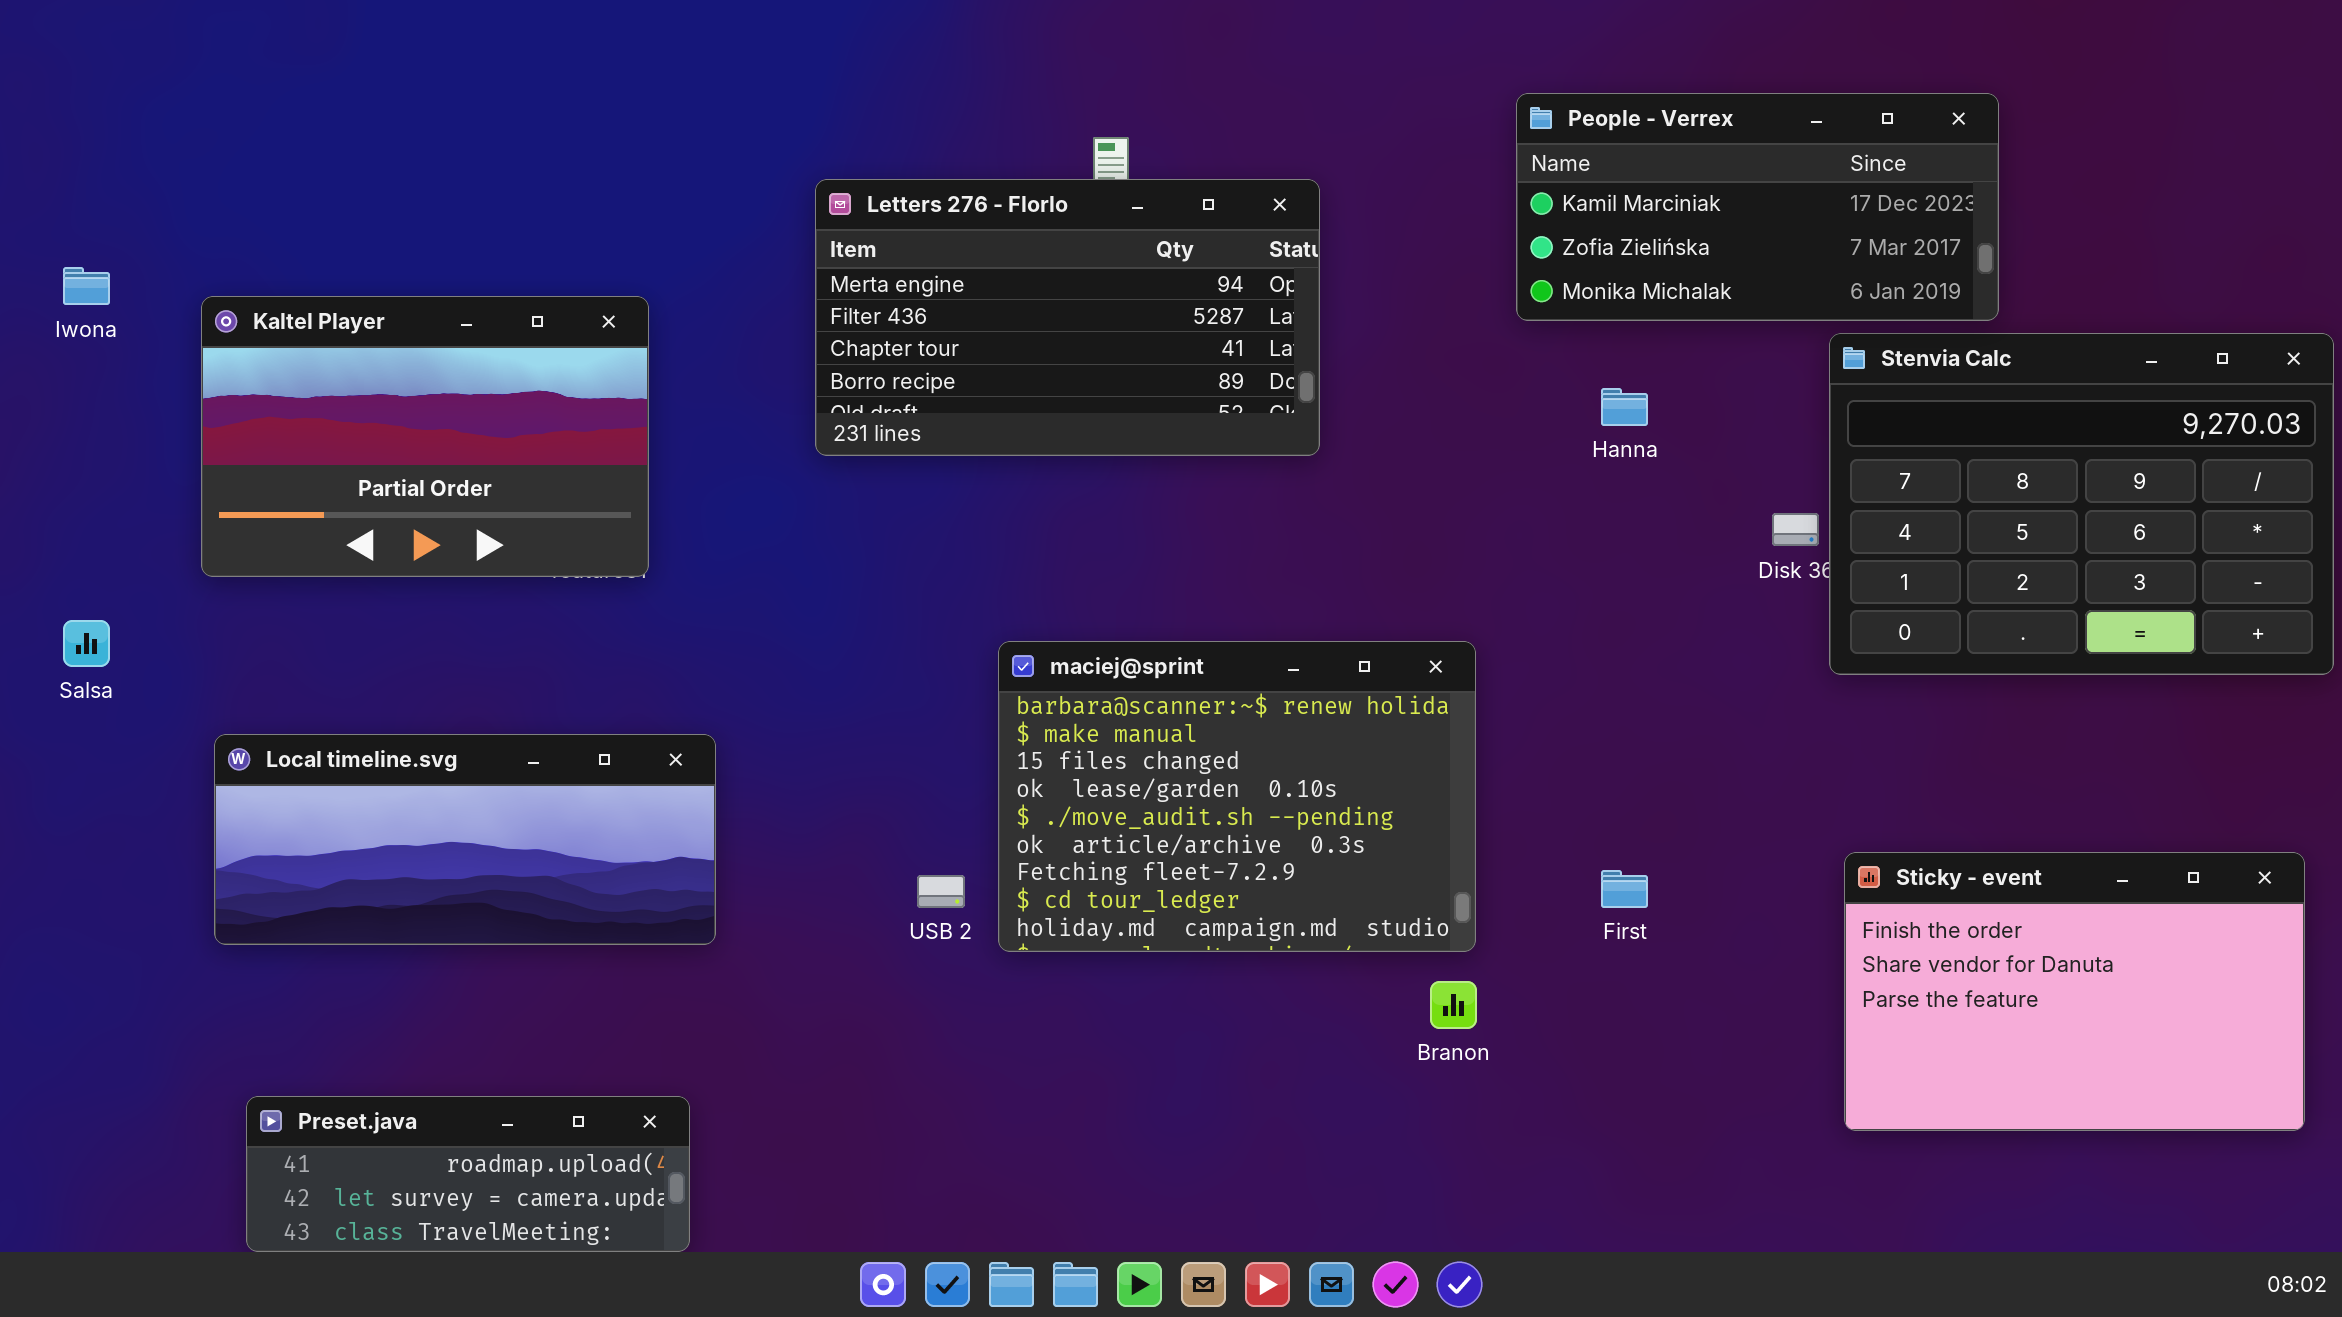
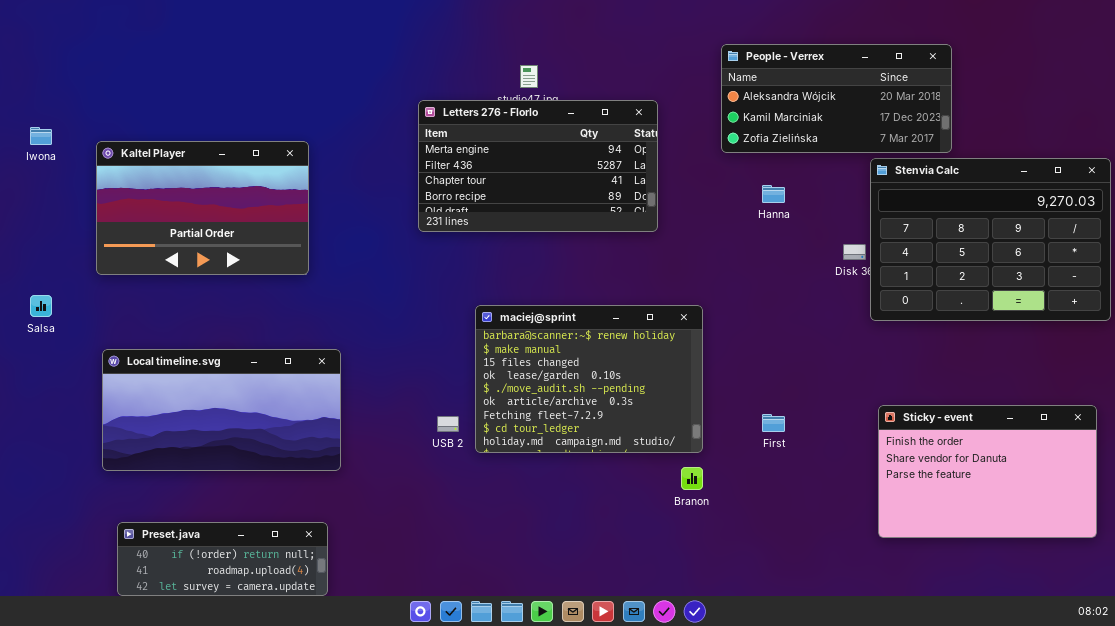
People - Verrex: [1516,93,1999,321] -> [721,44,952,153], scrolled up 1 row
Letters 276 - Florlo: [815,179,1320,456] -> [418,100,658,232], moved
Local timeline.svg: [214,734,716,945] -> [102,349,341,471], resized
Preset.java: [246,1096,690,1252] -> [117,522,328,596], scrolled up 1 row

